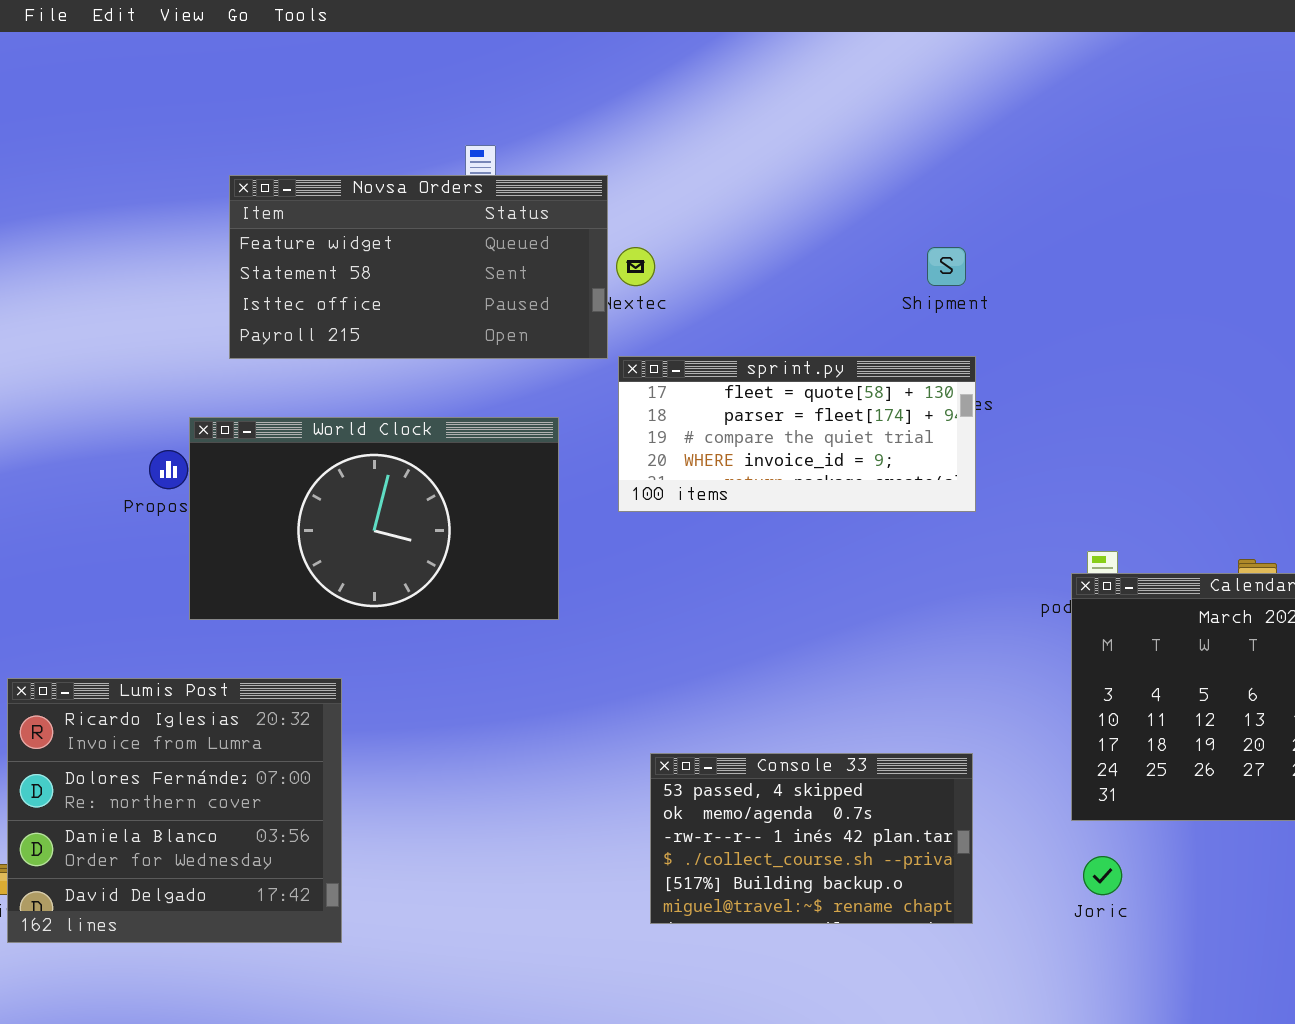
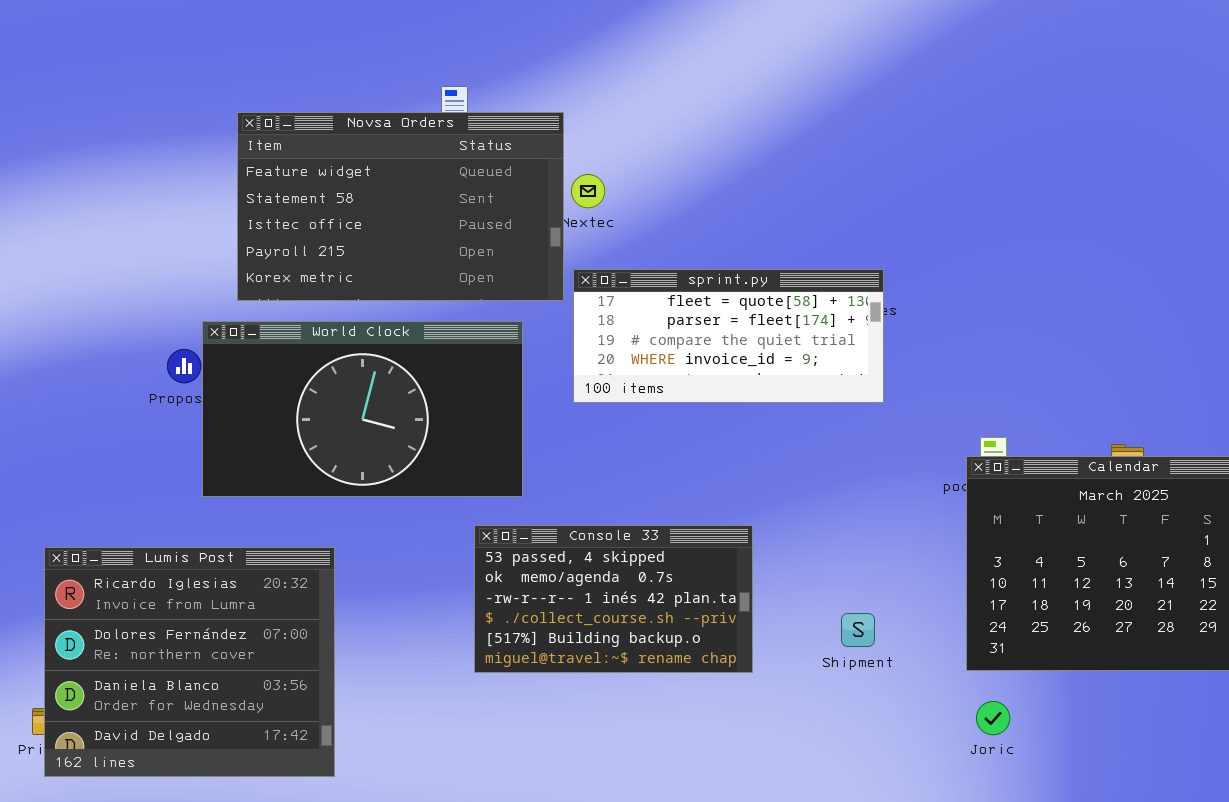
Novsa Orders: [229,175,608,359] -> [237,112,564,301], resized
Shipment: [927,247,966,286] -> [841,613,875,647], moved
Console 33: [650,753,973,924] -> [474,525,753,673], moved

